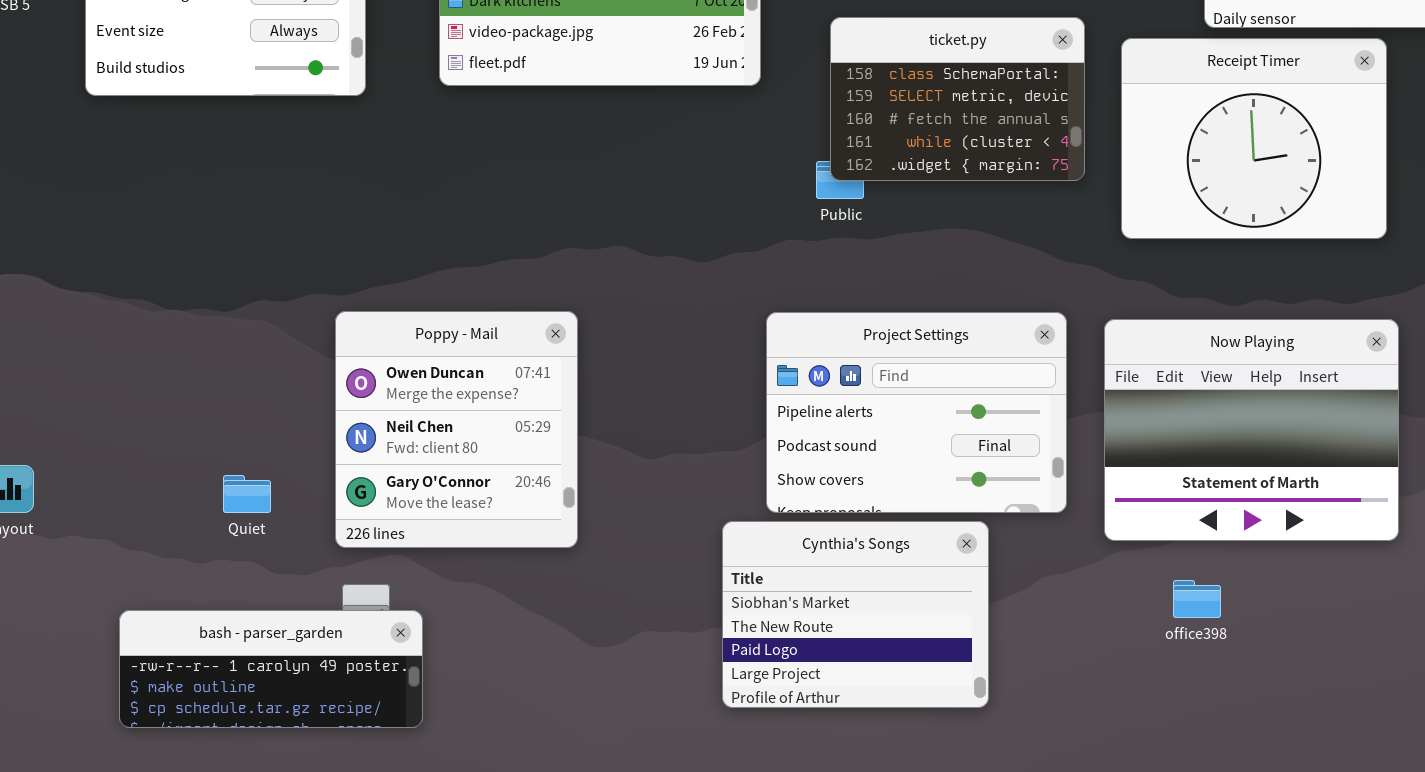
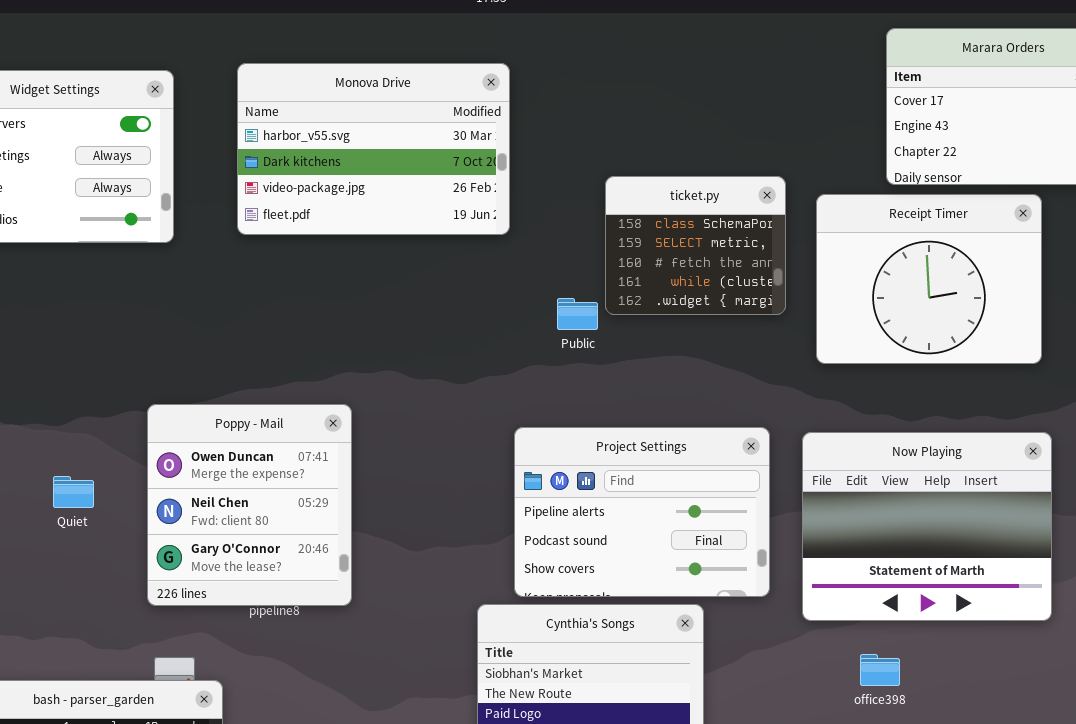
ticket.py: [830,17,1085,181] -> [605,176,786,315], resized
Poppy - Mail: [335,311,578,548] -> [147,404,352,606], moved
Quiet: [223,475,271,513] -> [53,476,94,508], moved

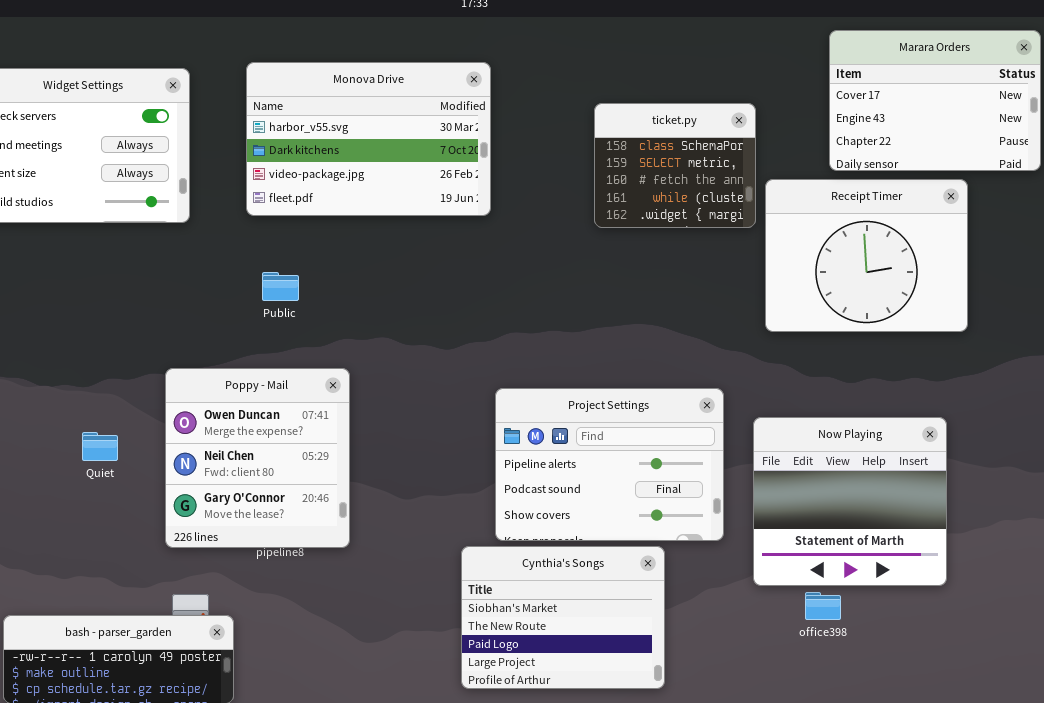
ticket.py: [605,176,786,315] -> [594,103,756,228], moved
Public: [557,298,598,330] -> [262,272,299,301], moved
Now Playing: [802,432,1052,621] -> [753,417,947,586], moved, resized

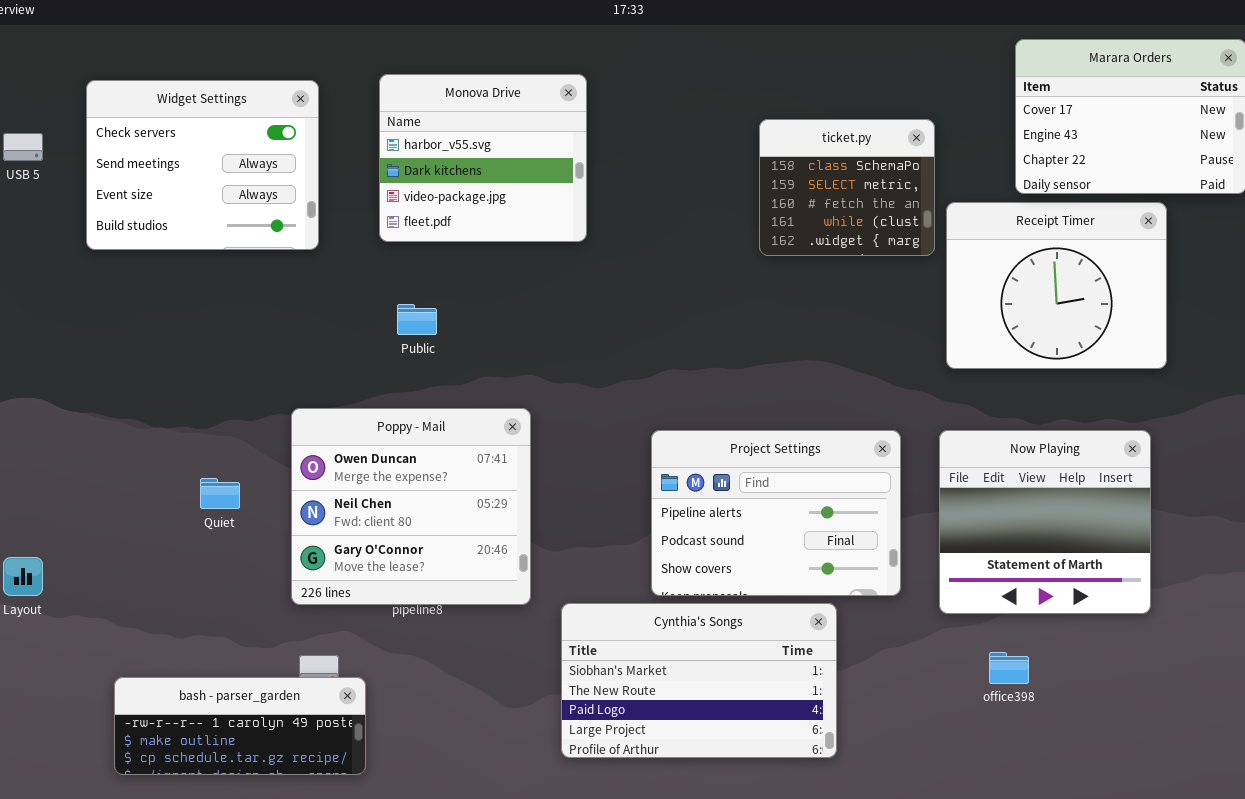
Monova Drive: [246,62,491,216] -> [379,74,587,242], resized
Poppy - Mail: [165,368,350,548] -> [291,408,531,605], resized
Now Playing: [753,417,947,586] -> [939,430,1151,614], moved
Cynthia's Songs: [461,546,665,689] -> [561,603,837,758], resized

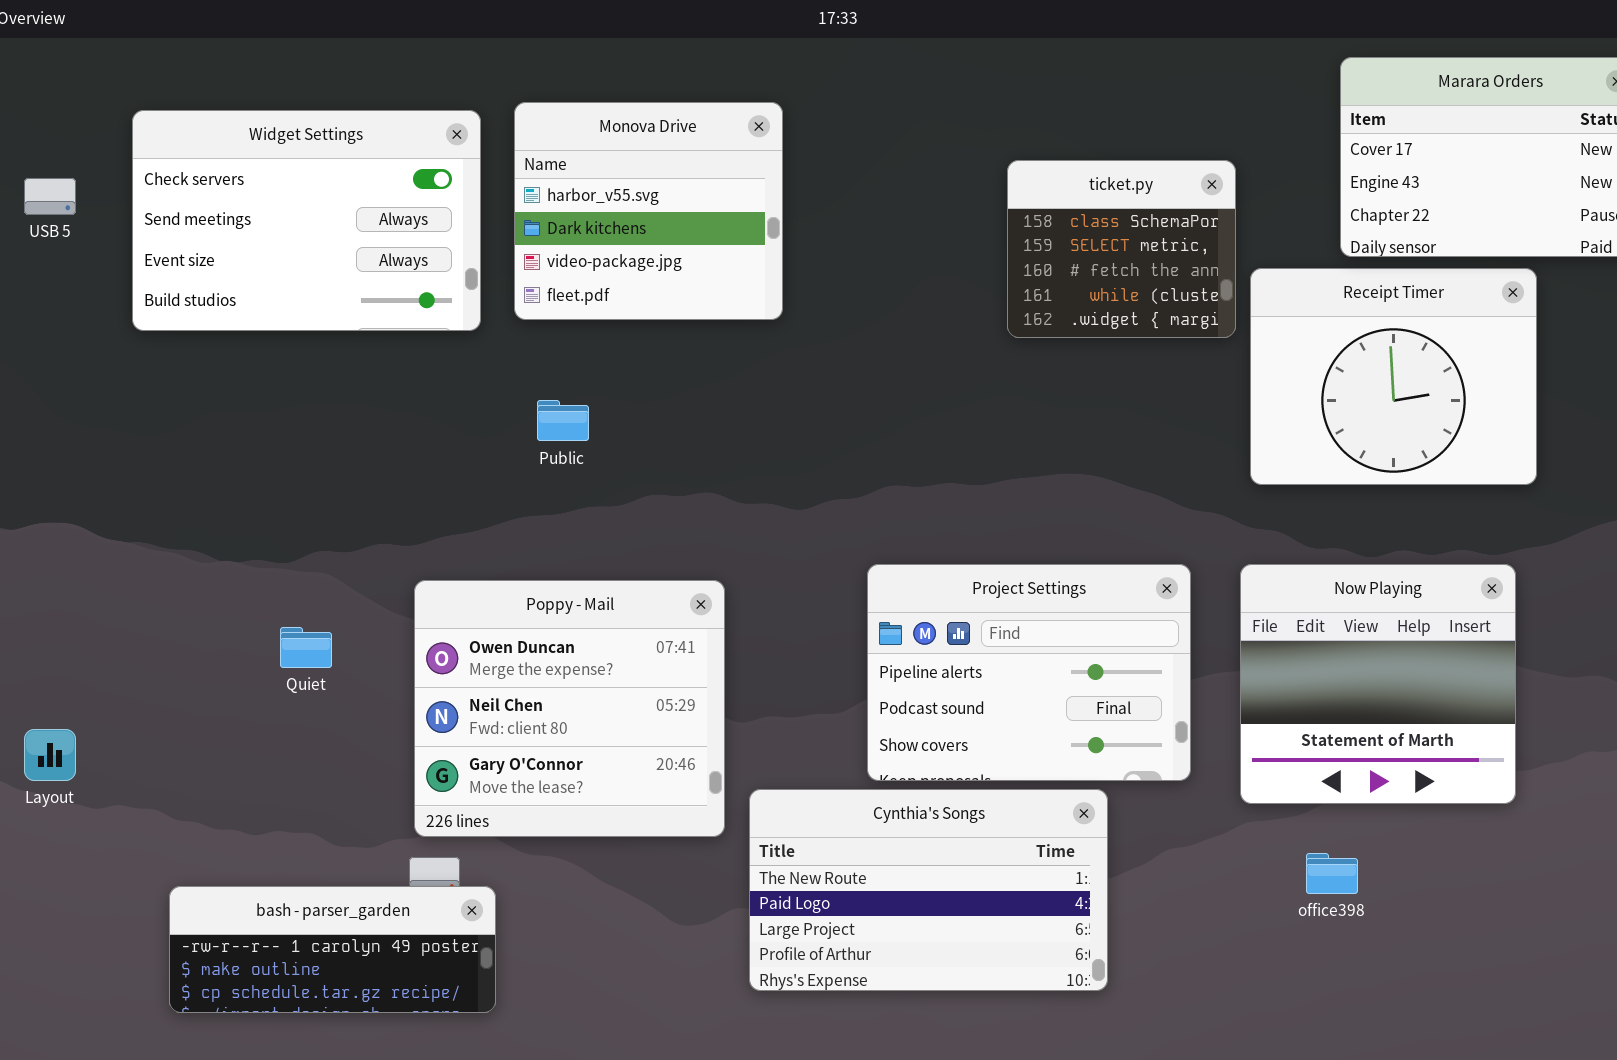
Widget Settings: [86,80,319,250] -> [132,110,481,331], resized
Poppy - Mail: [291,408,531,605] -> [414,580,725,837], moved
Cynthia's Songs: [561,603,837,758] -> [749,789,1108,991], scrolled down 1 row

